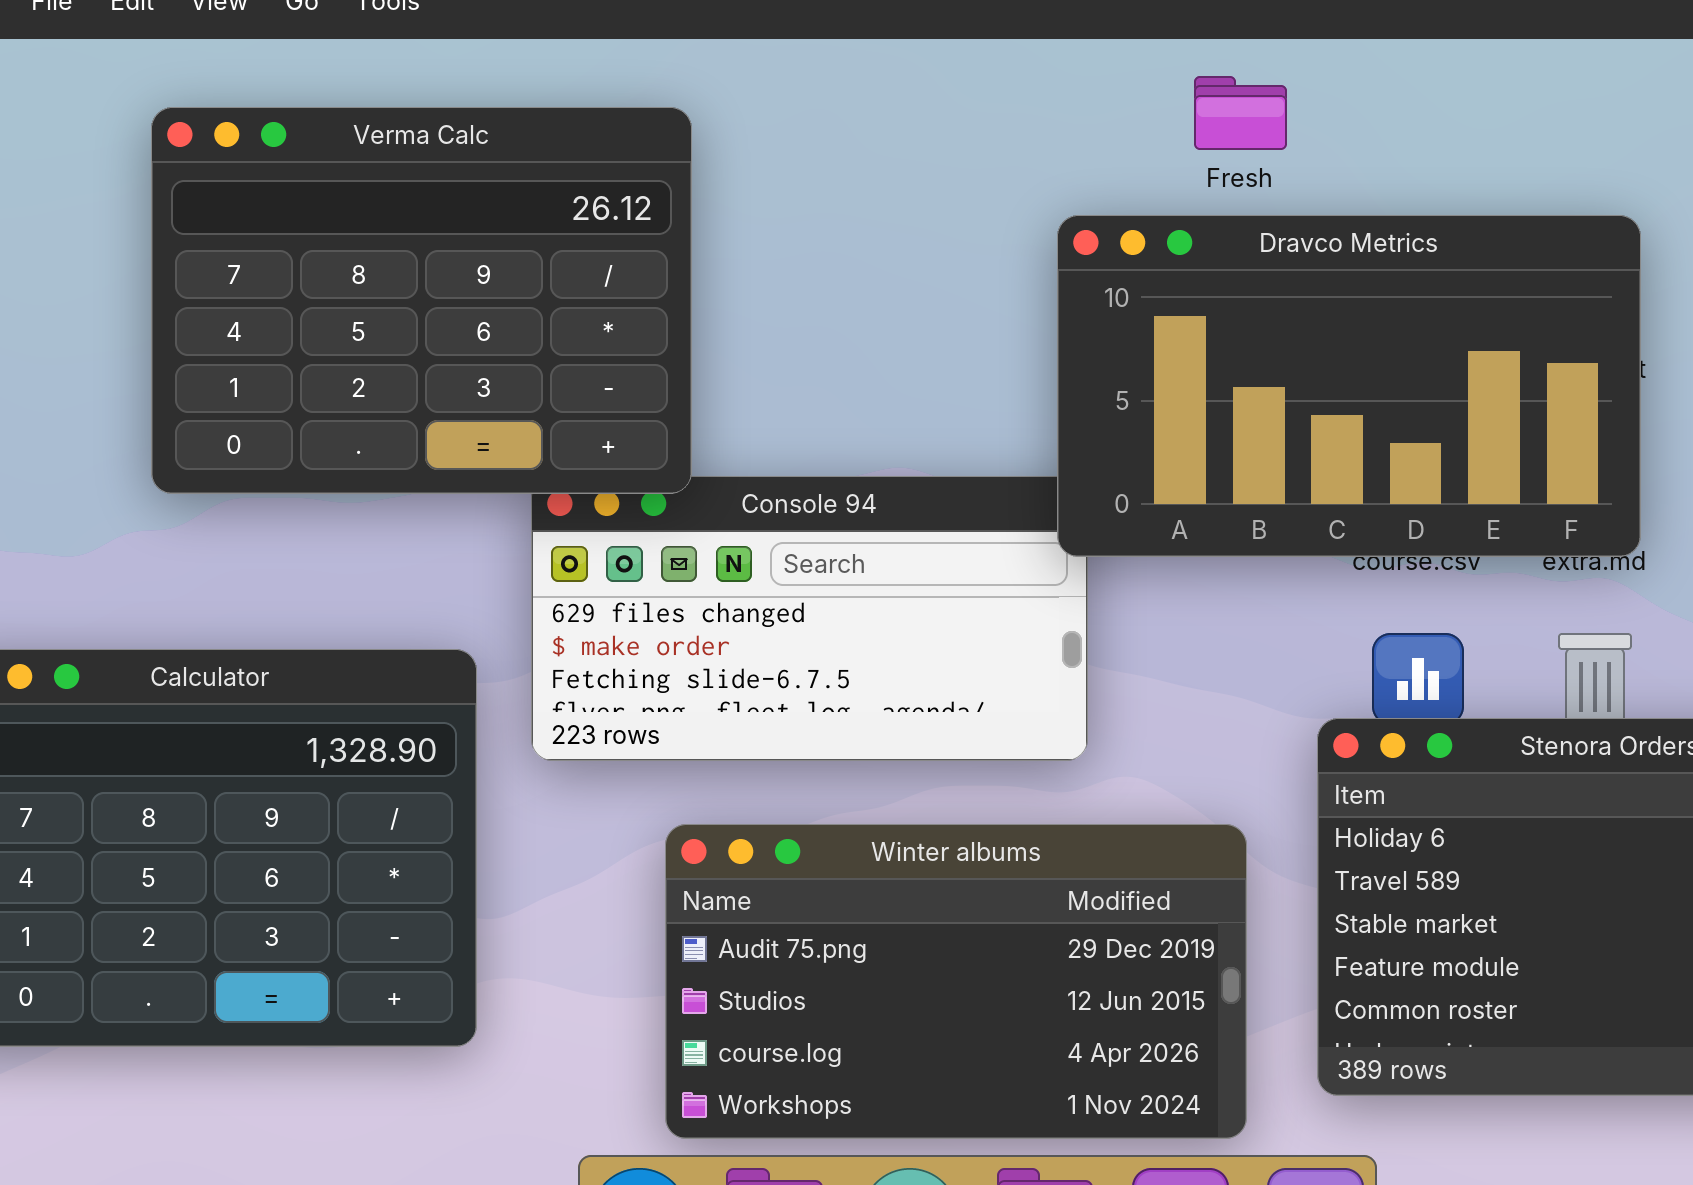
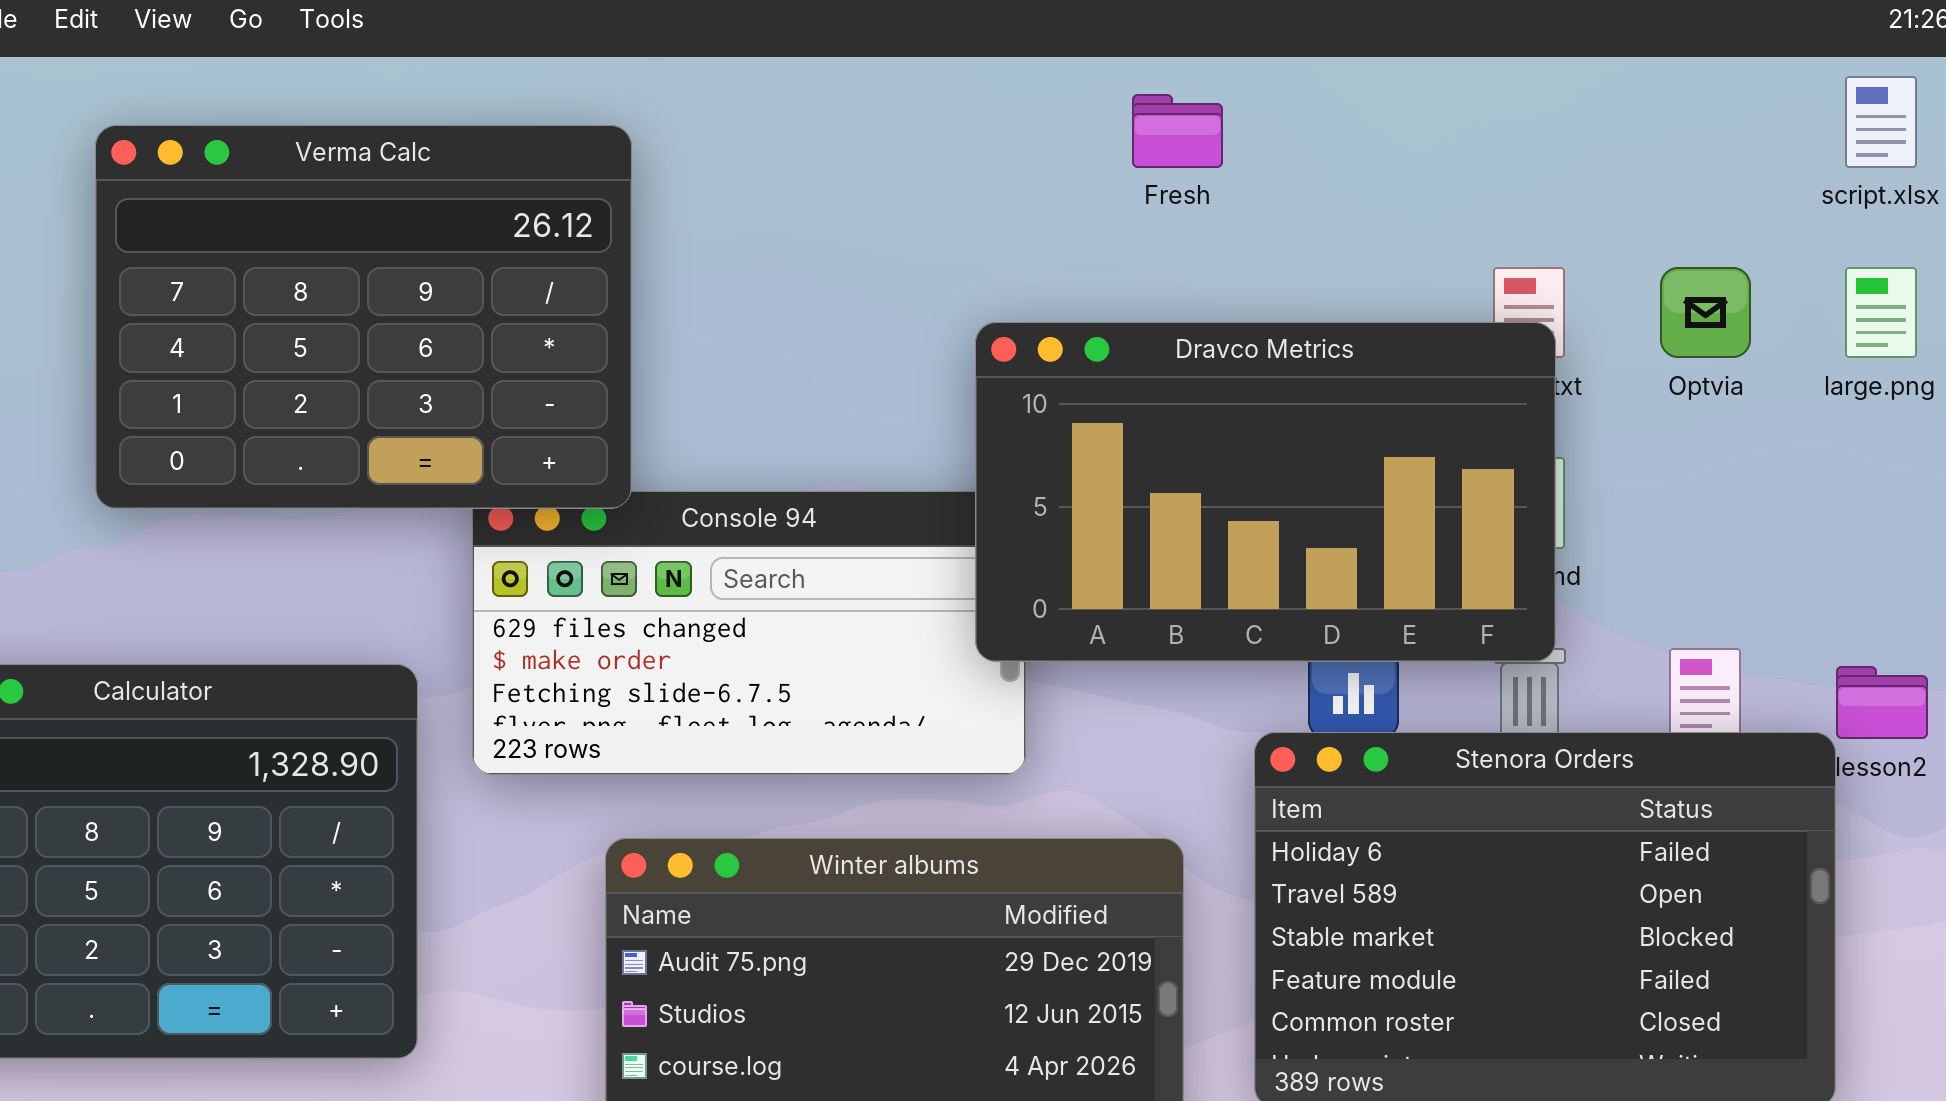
Dravco Metrics: [1057,215,1641,557] -> [975,322,1556,662], moved

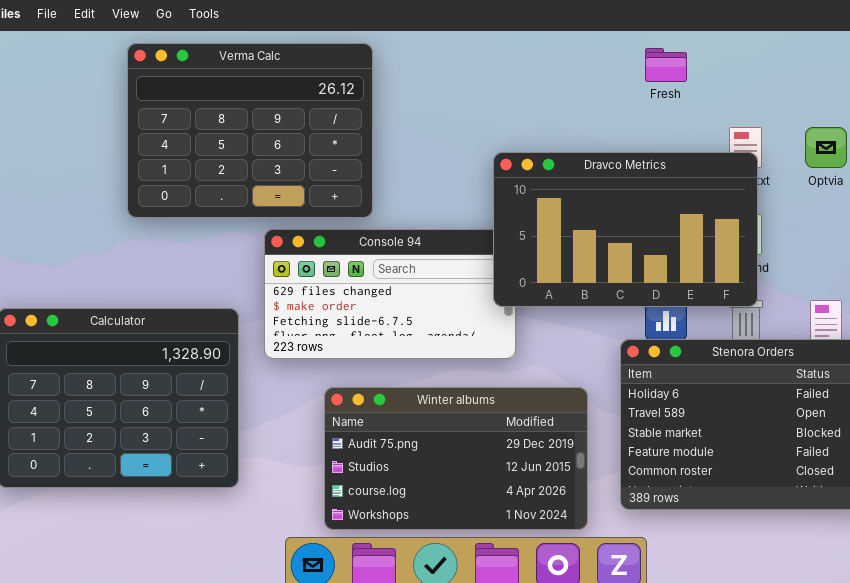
Fresh: [1132,94,1223,168] -> [645,48,687,82], moved
Verma Calc: [95,125,632,509] -> [127,43,373,218], moved

